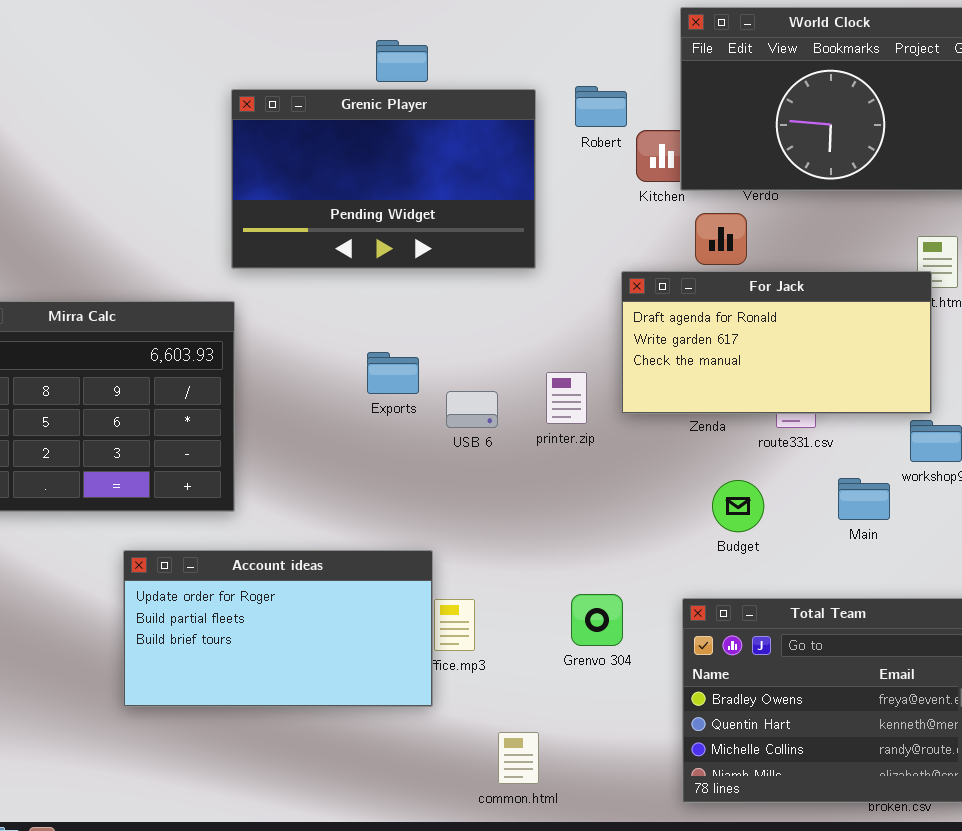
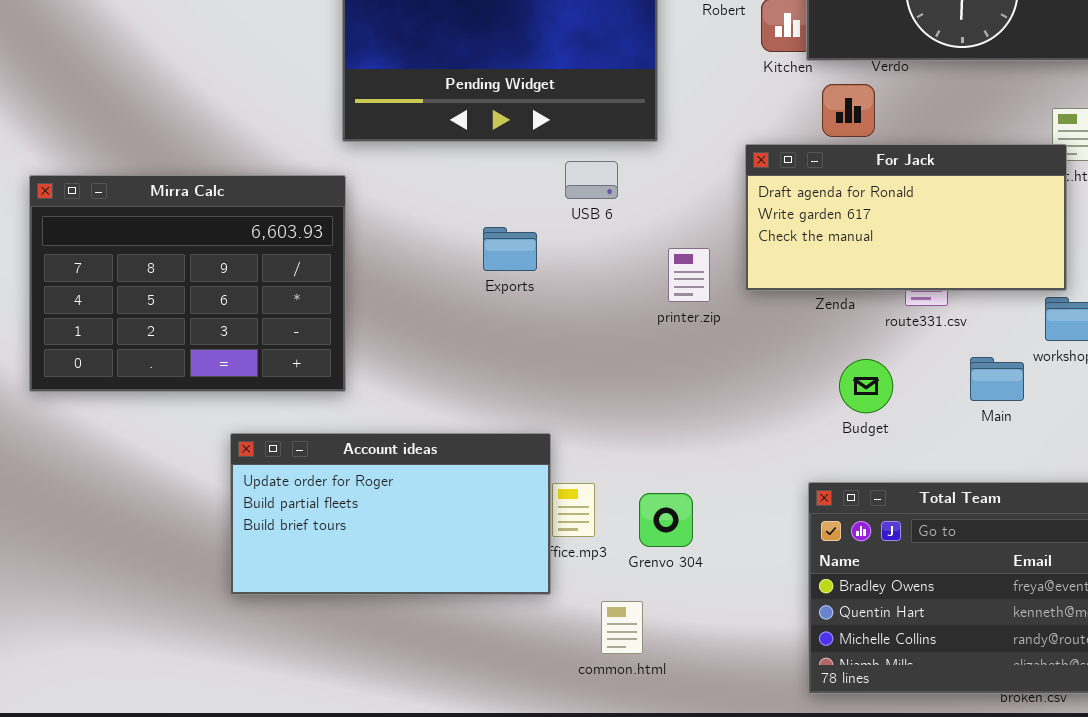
USB 6: [446,391,498,428] -> [565,161,618,199], moved
Grenvo 304: [571,594,623,646] -> [639,493,693,547], moved
common.html: [498,732,539,784] -> [601,601,643,654], moved

